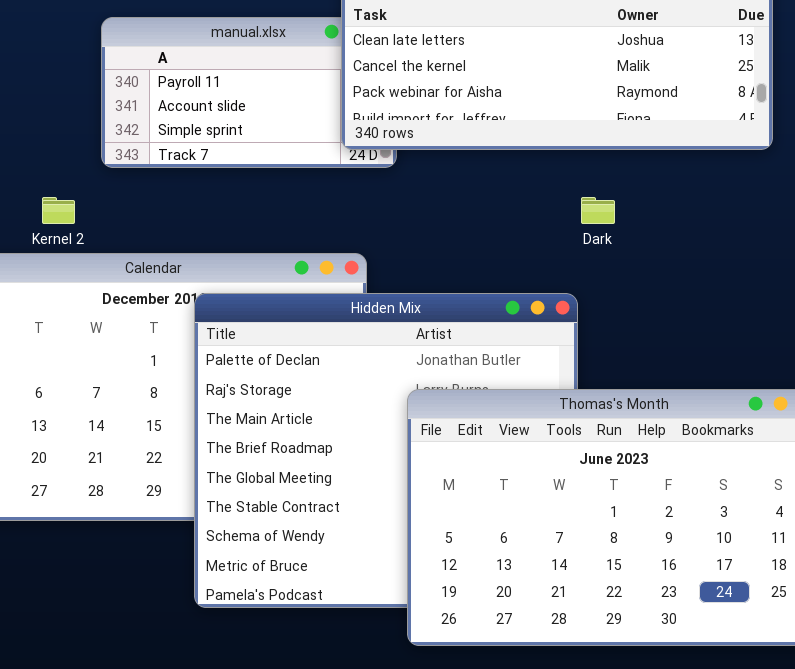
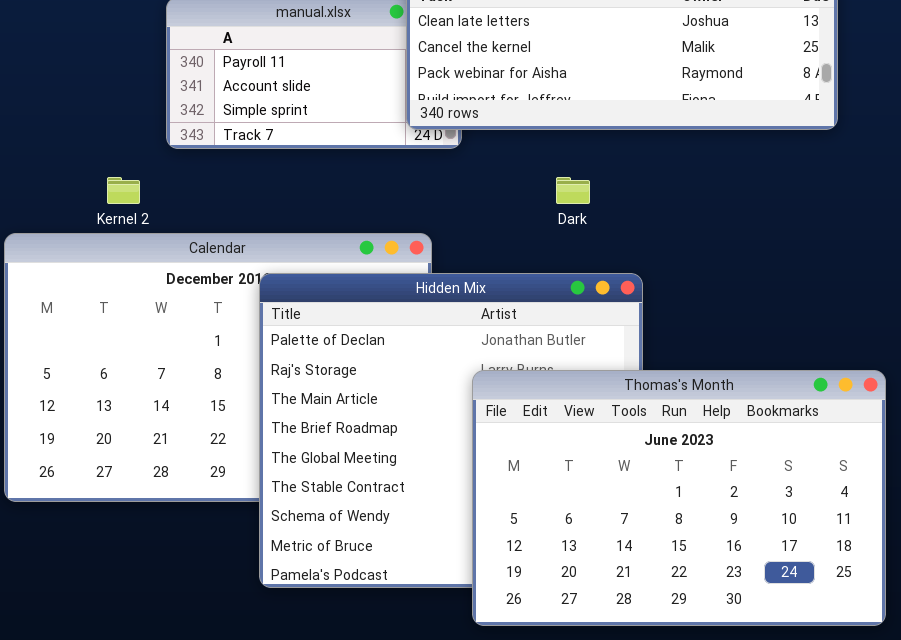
Dark: [581,197,615,224] -> [556,177,590,204], moved

